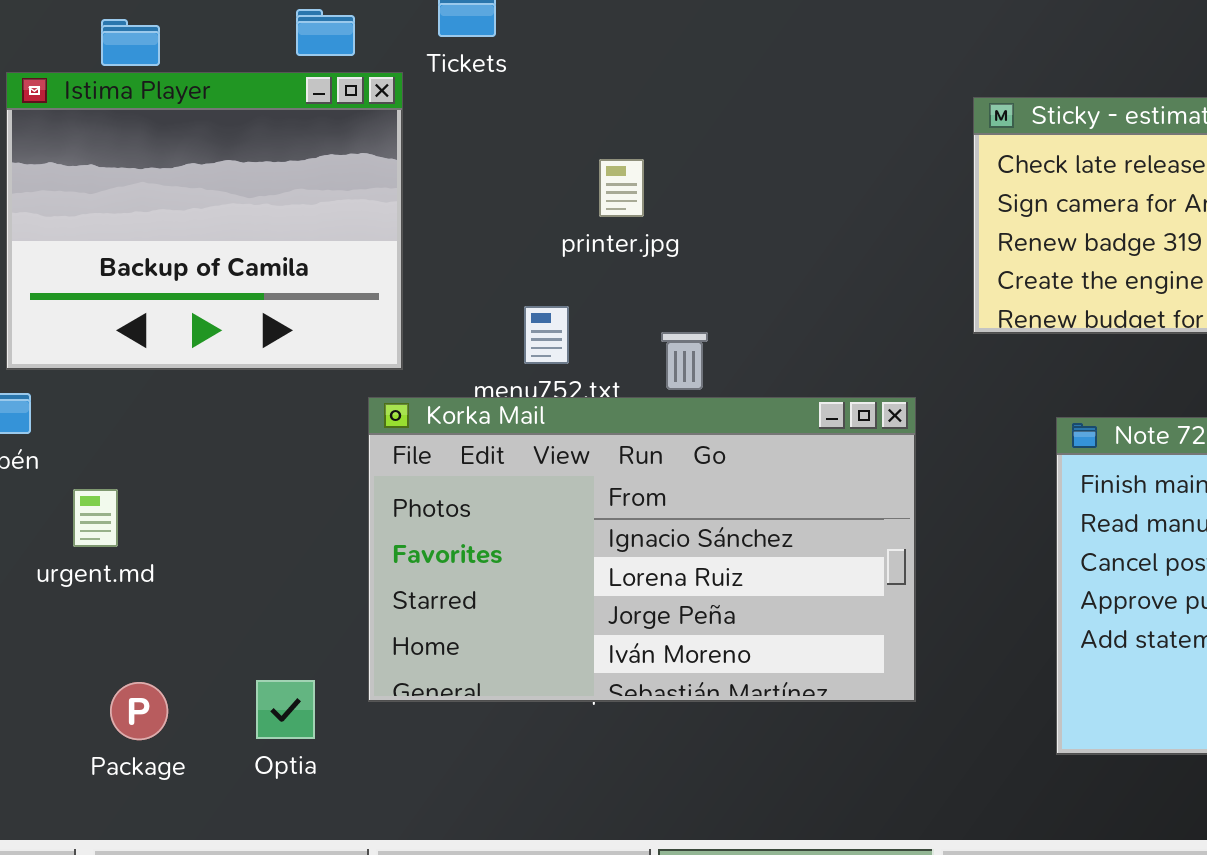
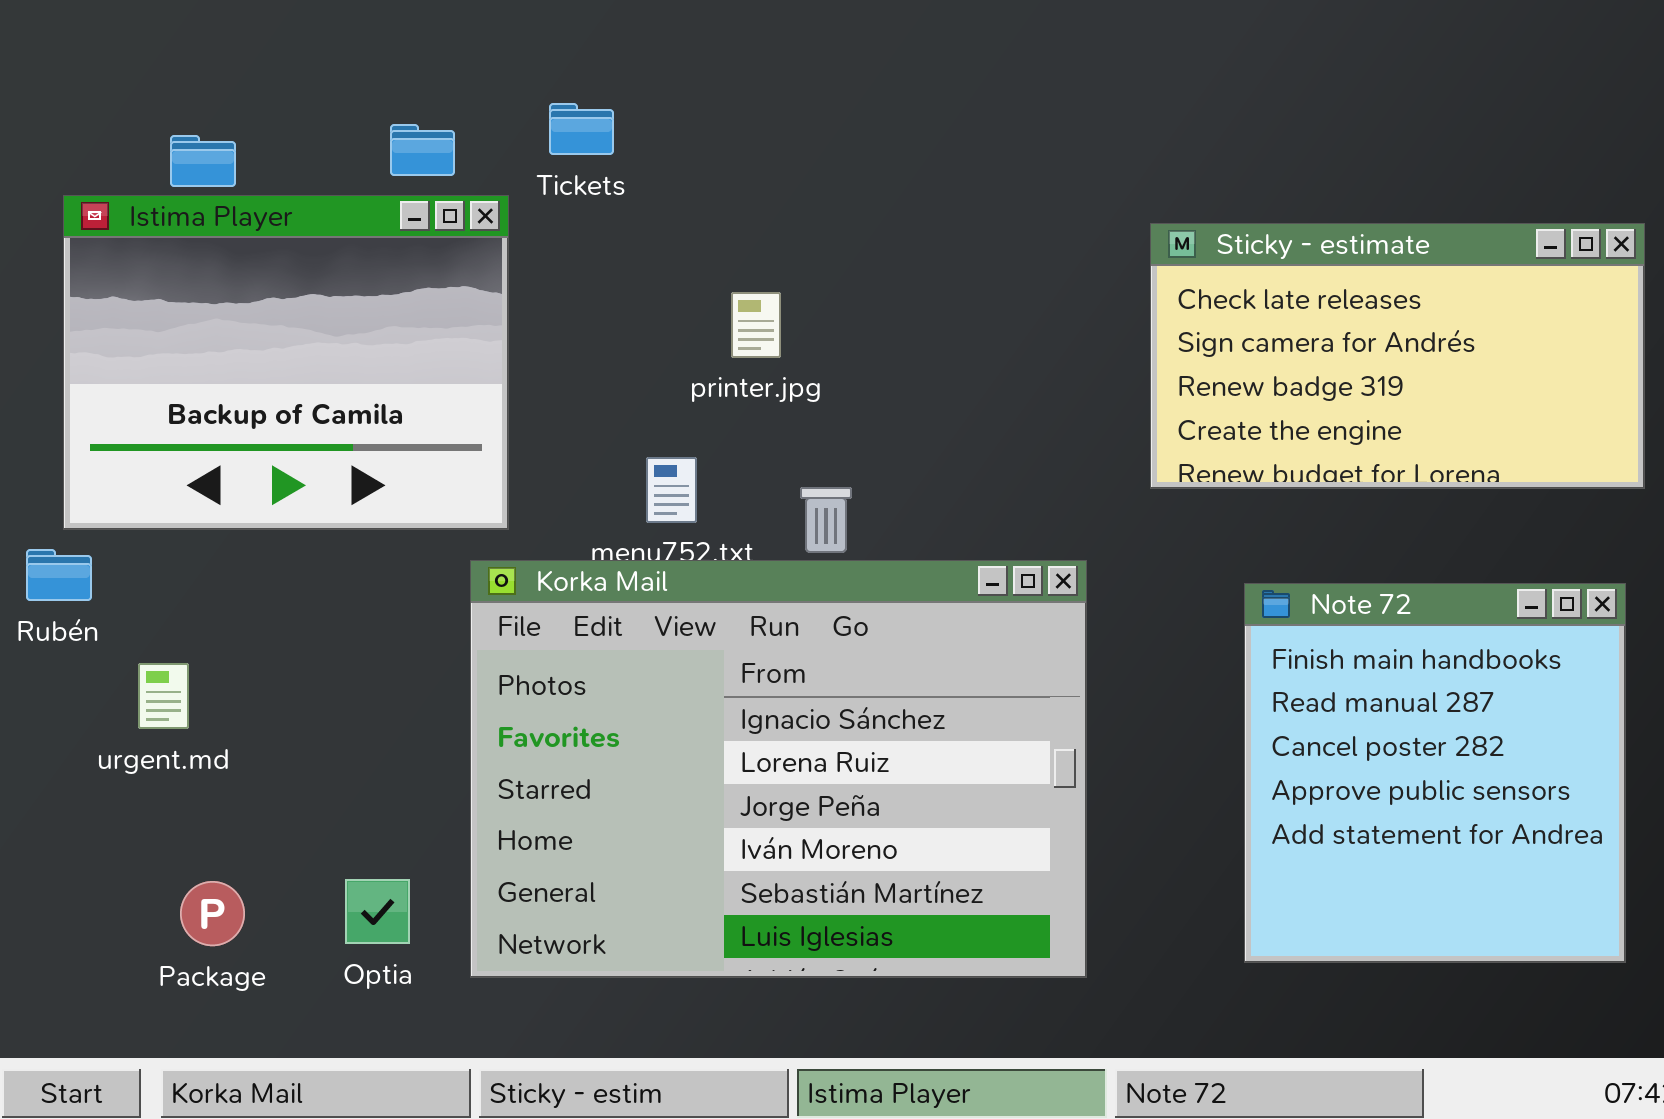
Korka Mail: [368,397,916,702] -> [470,560,1087,978], resized

